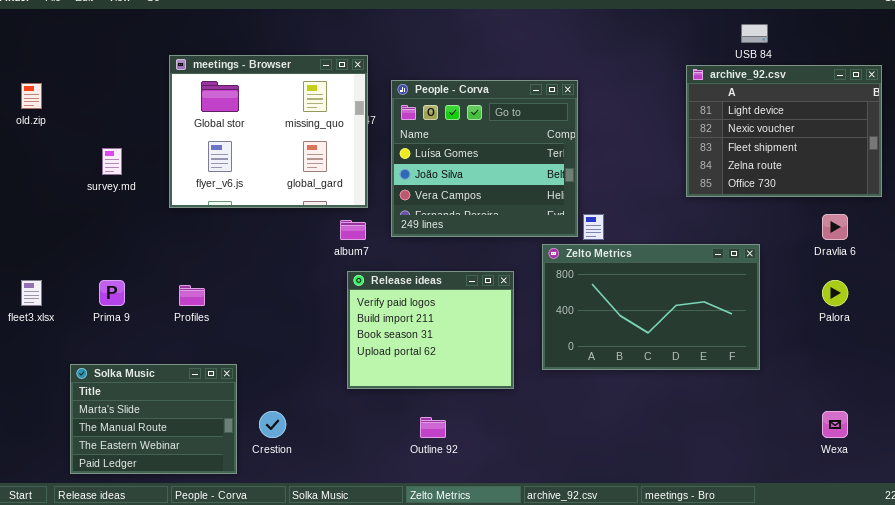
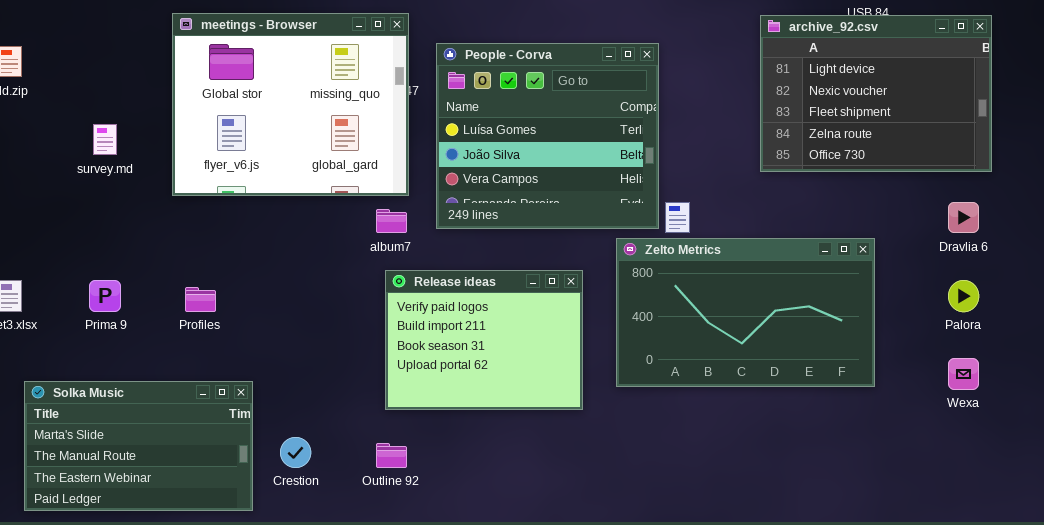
archive_92.csv: [686,65,882,197] -> [760,15,992,172], moved
Solka Music: [70,364,237,474] -> [24,381,253,511], resized
Wexa: [822,411,848,438] -> [948,358,979,390], moved
Outline 92: [420,417,446,438] -> [376,443,407,468], moved

